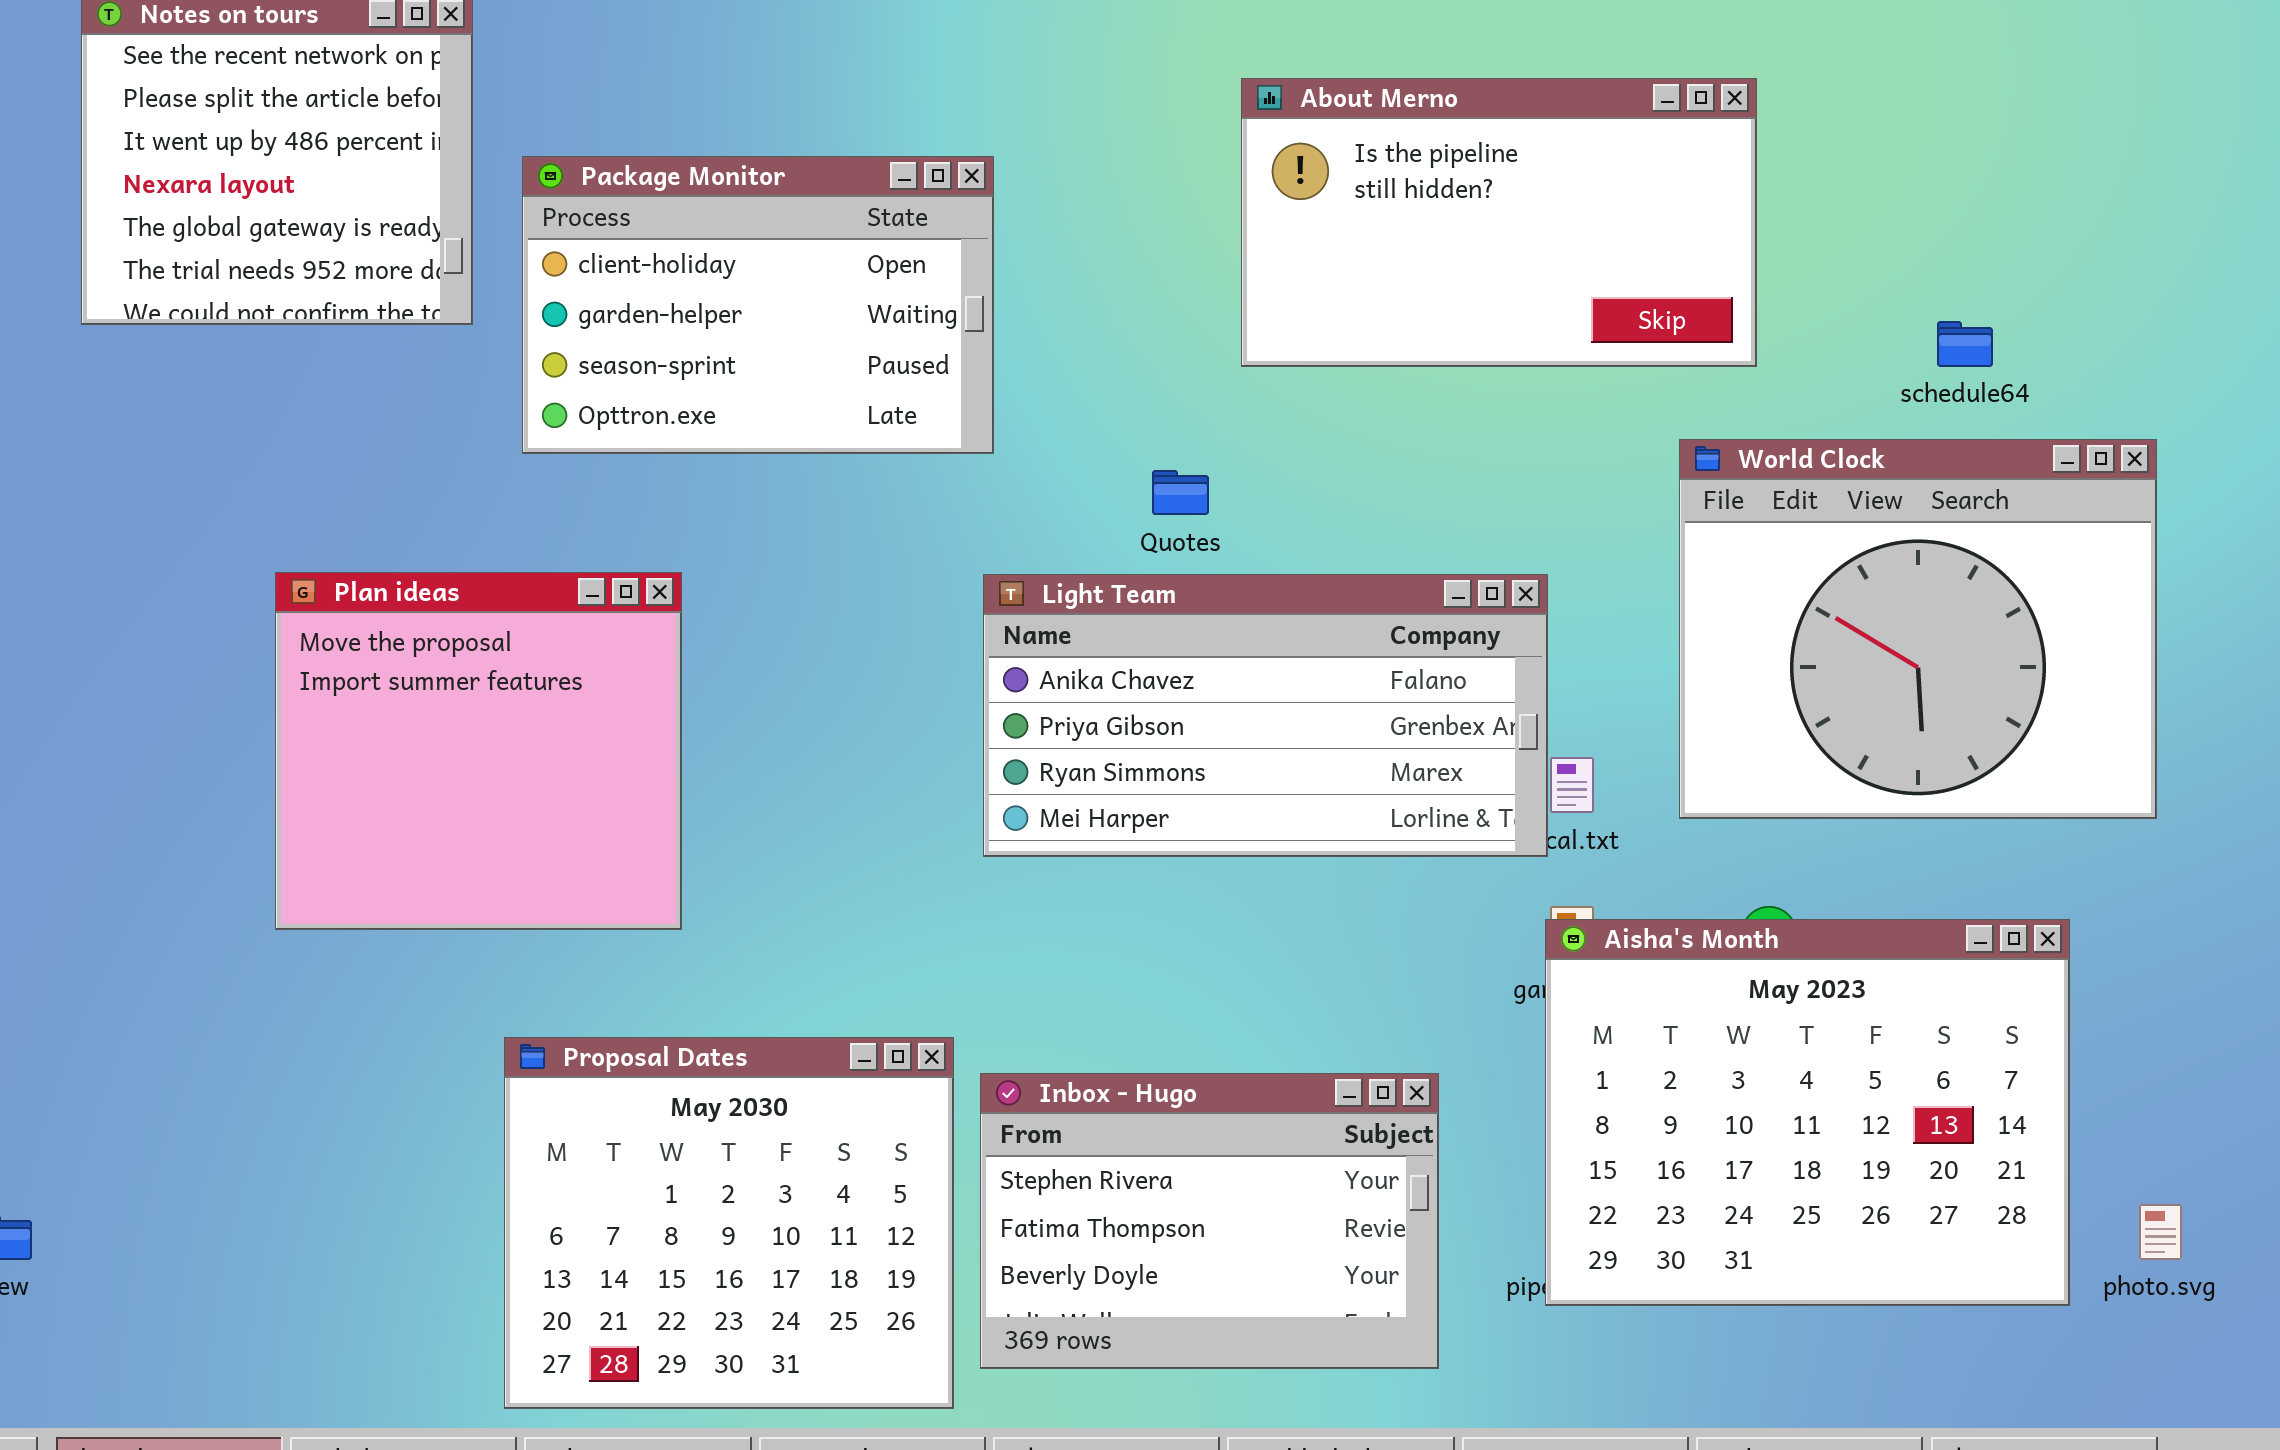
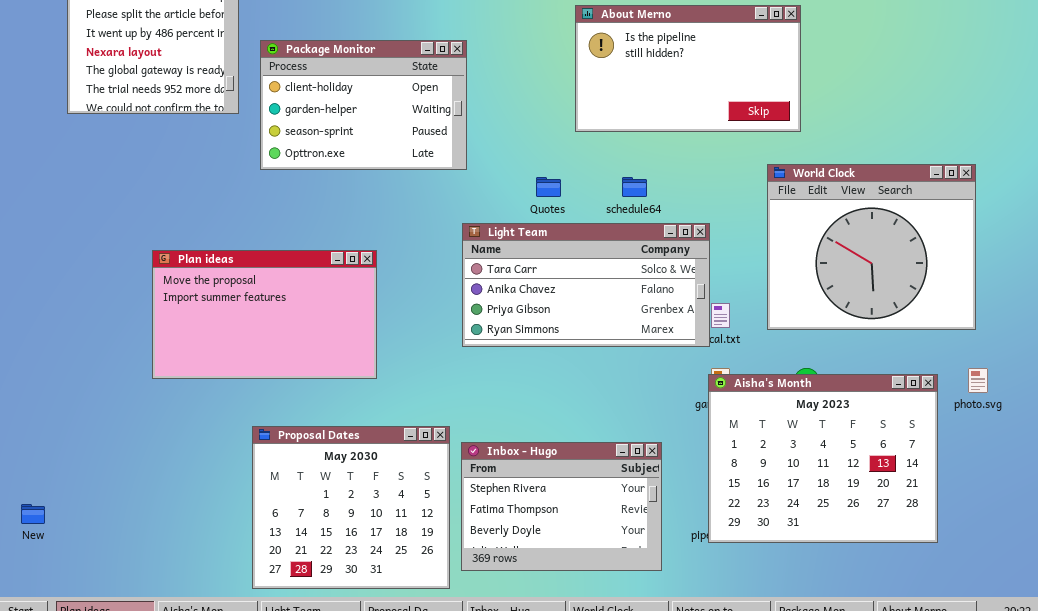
schedule64: [1937,321,1993,367] -> [622,177,647,197], moved
Plan ideas: [275,572,682,930] -> [152,250,377,379], resized
Light Team: [983,574,1548,857] -> [462,223,710,347], scrolled up 1 row
photo.svg: [2139,1204,2182,1260] -> [968,368,988,393], moved

